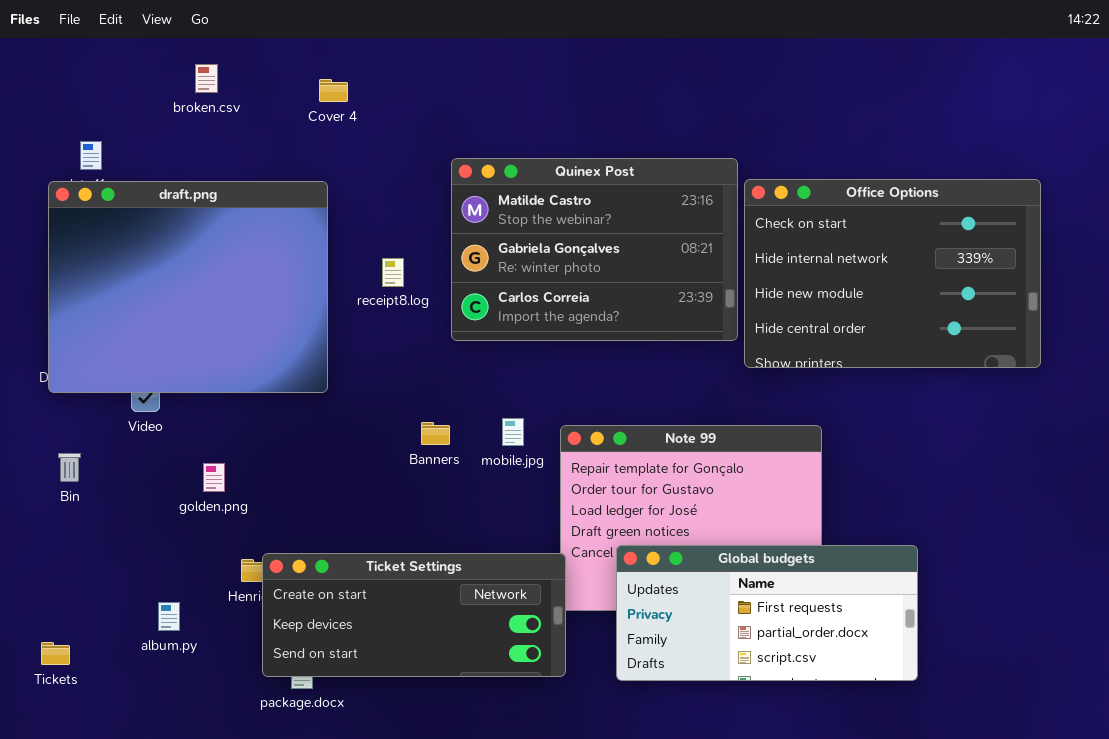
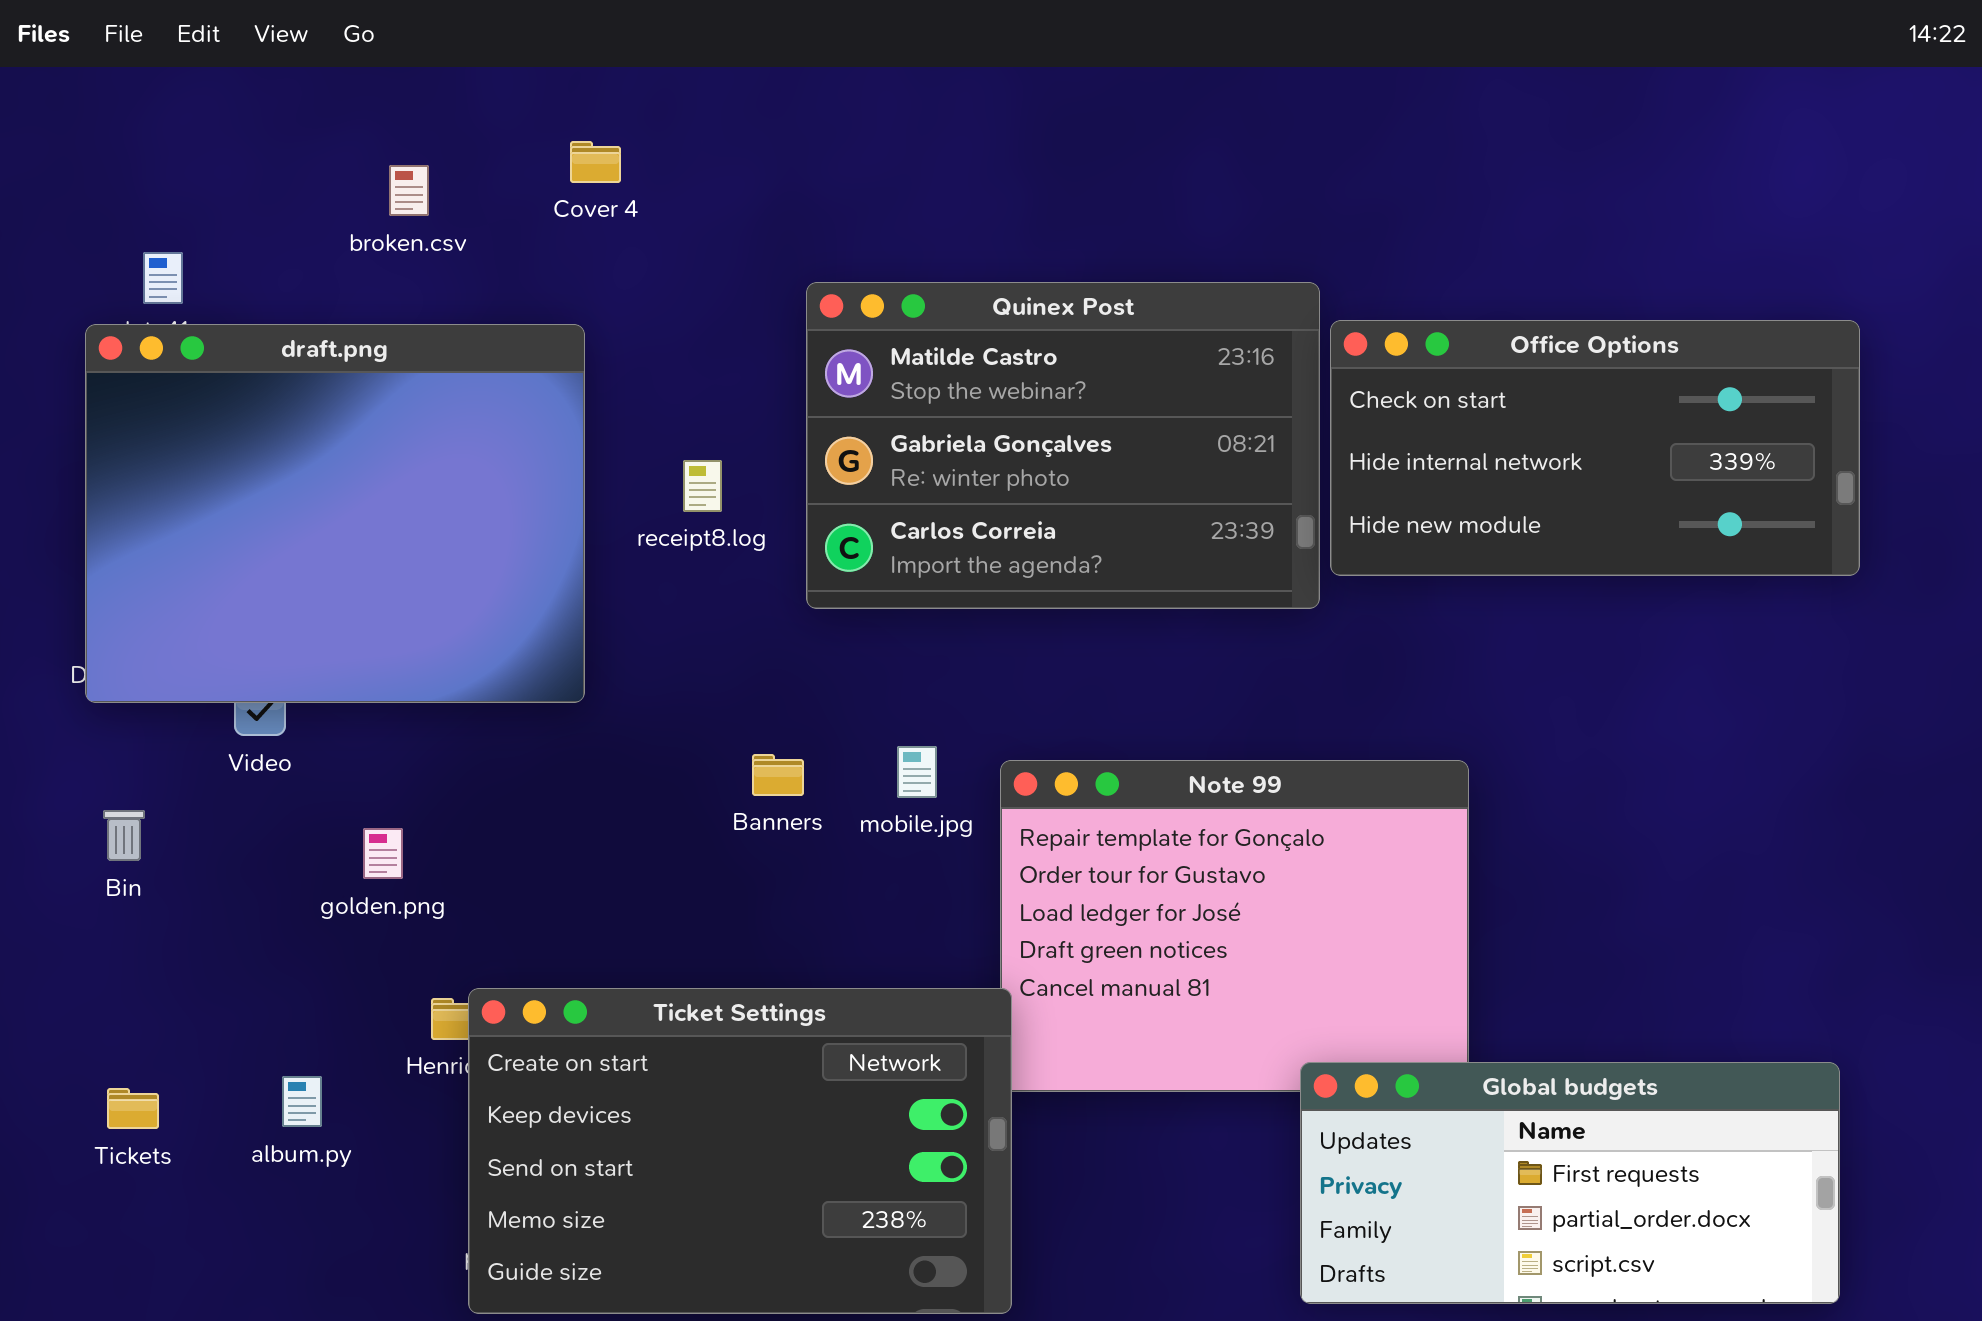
broken.csv: [195,64,218,93] -> [389,165,429,216], moved
Office Options: [744,179,1041,368] -> [1330,320,1860,576], resized
Global budgets: [616,545,918,681] -> [1300,1062,1840,1304], moved
Ticket Settings: [262,553,566,677] -> [468,988,1012,1314], resized
Tickets: [41,642,70,665] -> [107,1088,159,1129], moved

